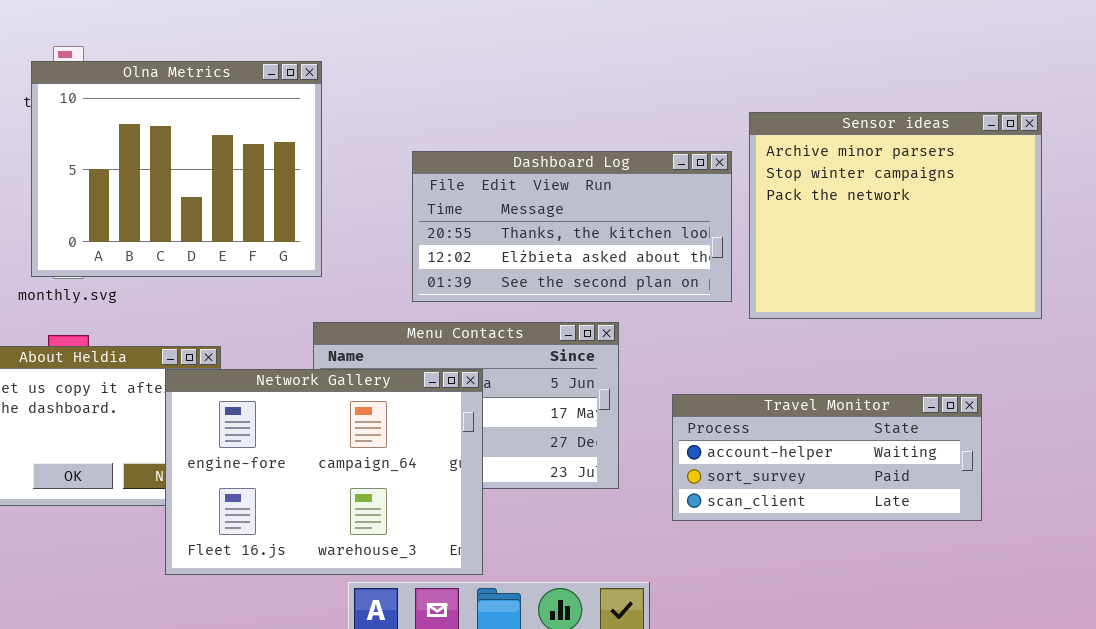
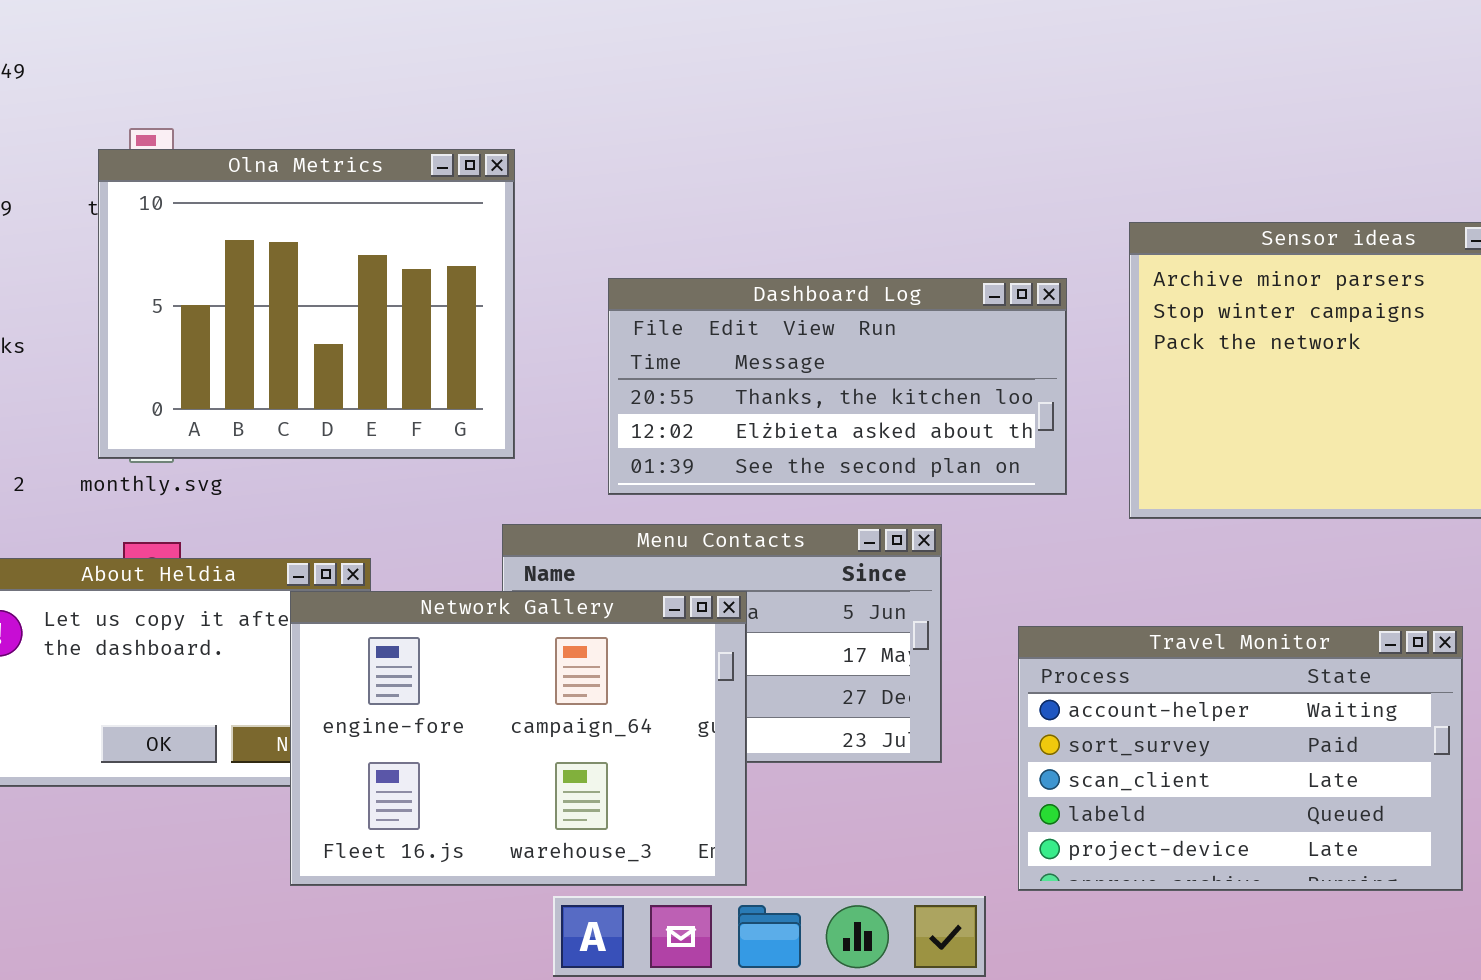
Dashboard Log: [412,151,732,302] -> [608,278,1067,495], moved
Travel Monitor: [672,394,982,521] -> [1018,626,1463,891], resized

